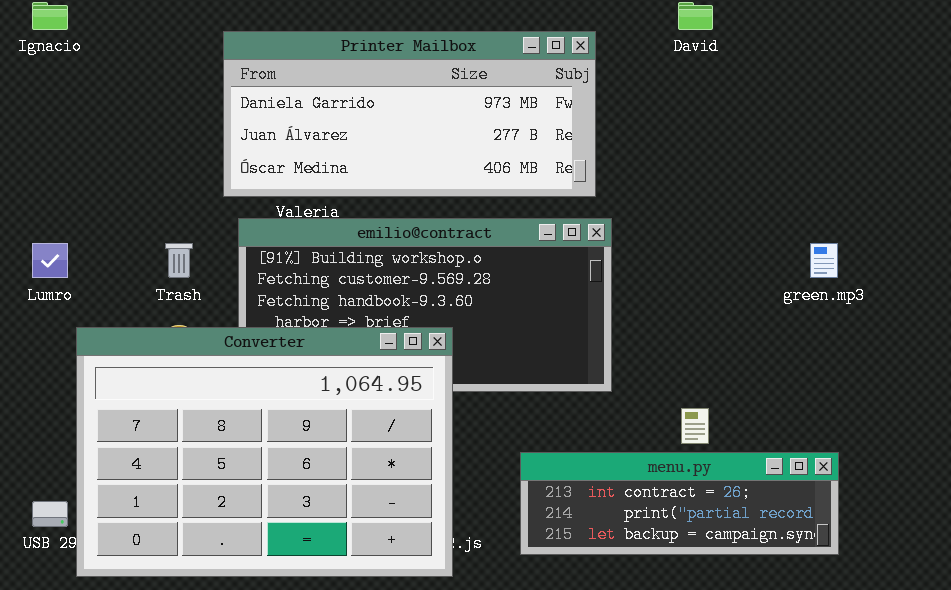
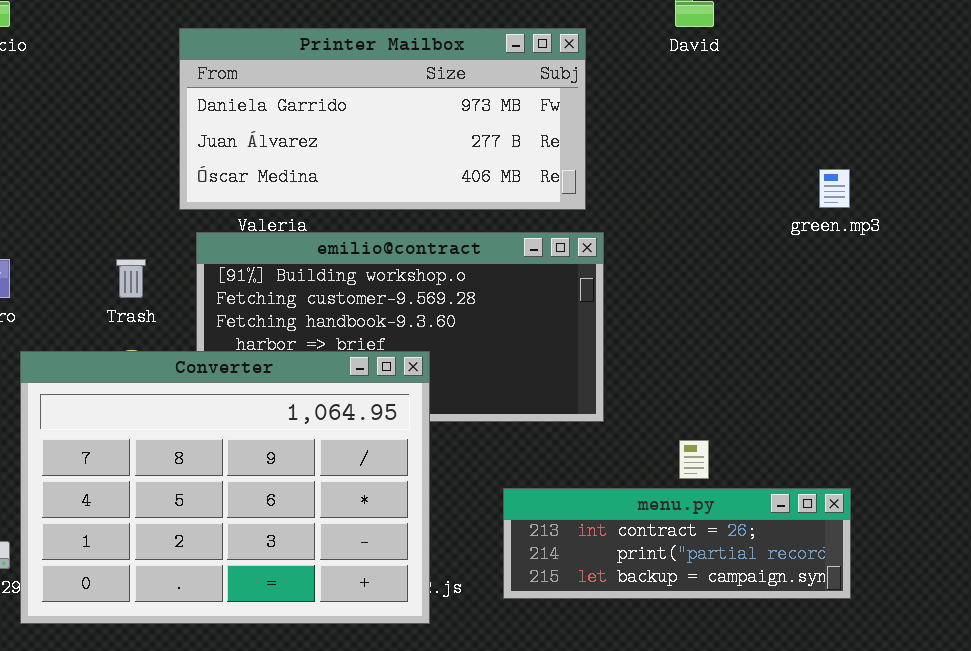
green.mp3: [810,243,838,278] -> [819,169,850,208], moved

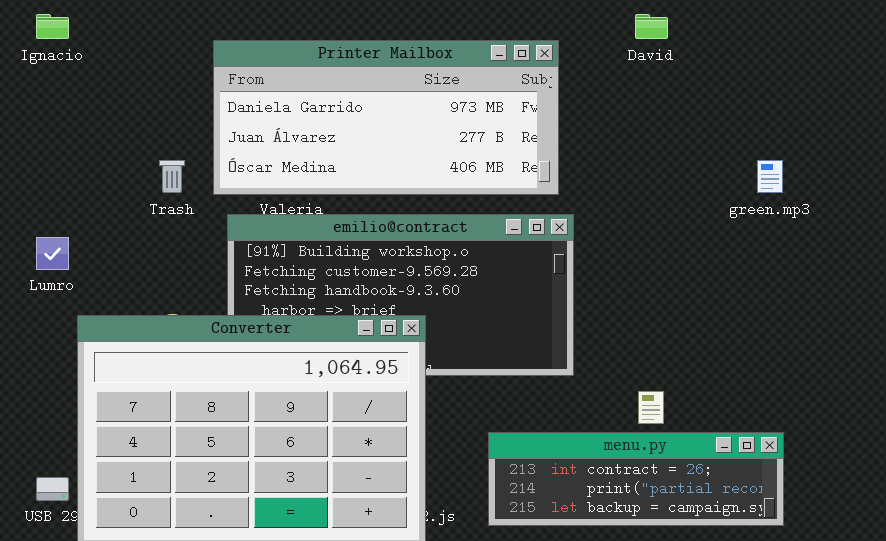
Trash: [116,259,146,298] -> [159,160,185,193], moved

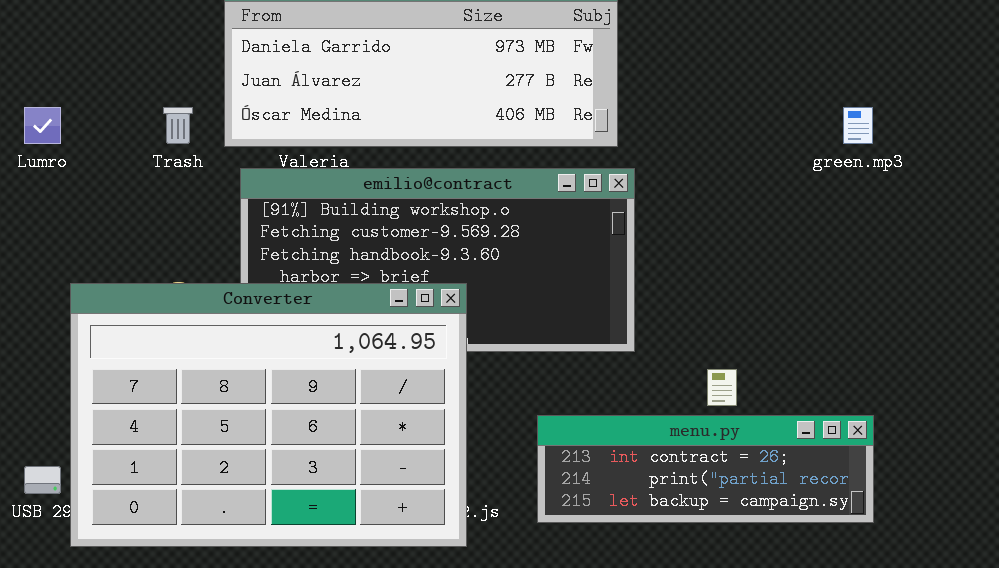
Lumro: [36,237,69,270] -> [24,107,61,144], moved

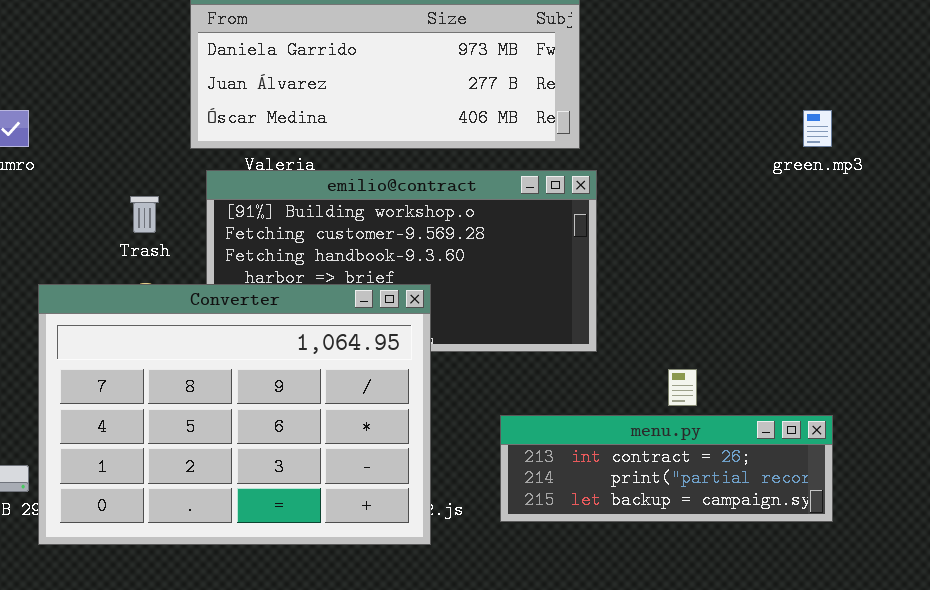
Trash: [163,107,193,144] -> [130,196,159,233], moved

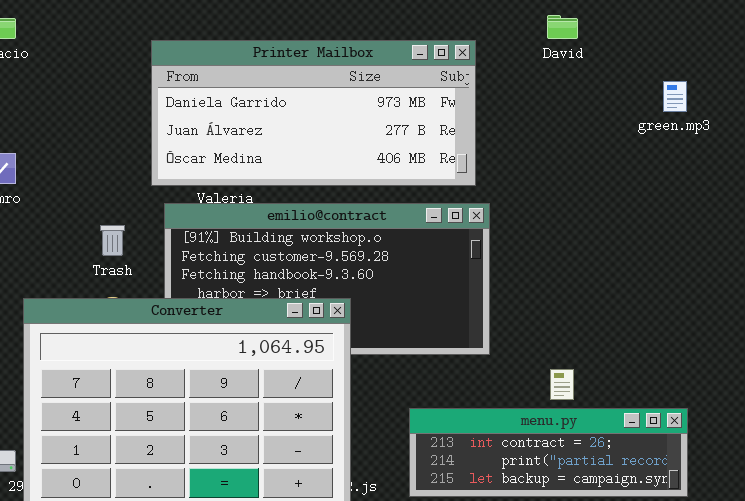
green.mp3: [803,110,832,147] -> [663,81,687,112], moved

